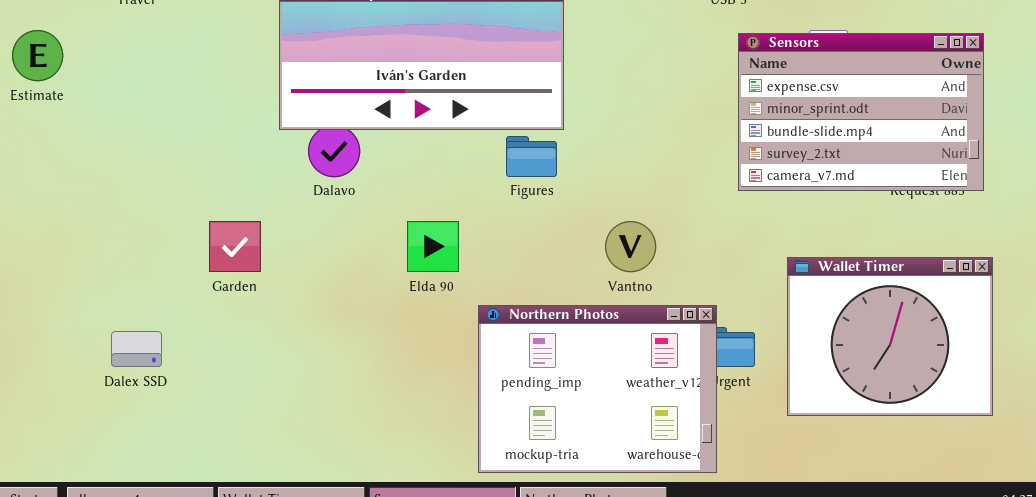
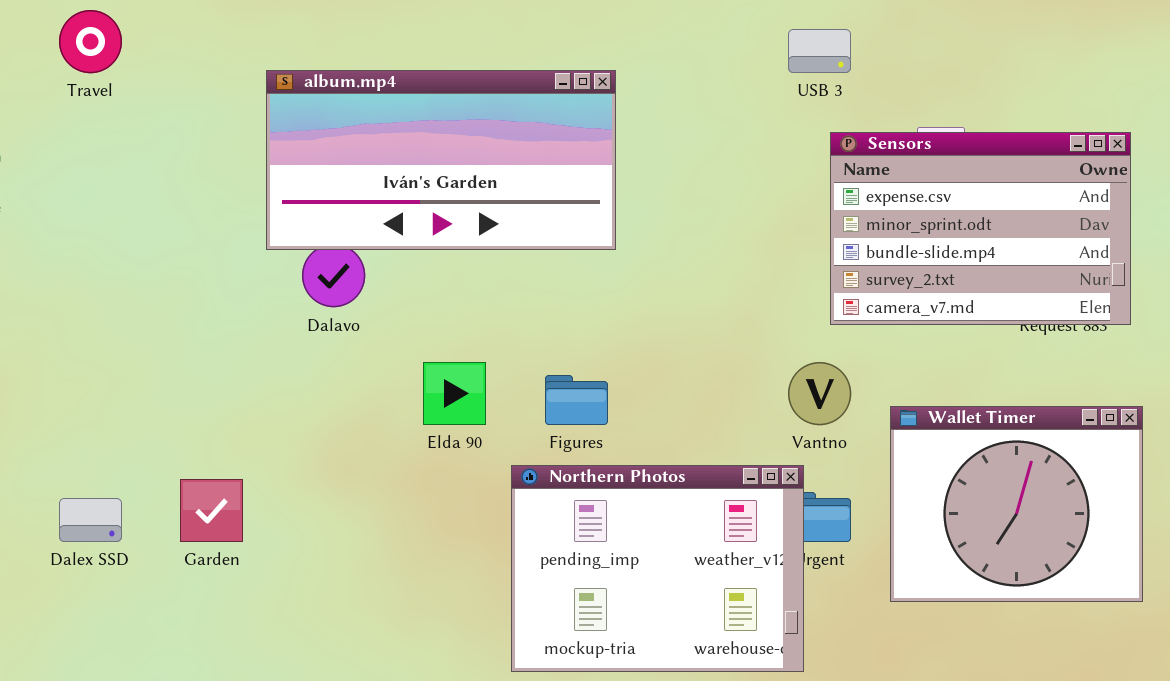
Figures: [506,136,557,177] -> [545,375,608,425], moved
Garden: [209,221,261,272] -> [180,479,243,542], moved
Vantno: [605,221,656,272] -> [788,362,851,425], moved

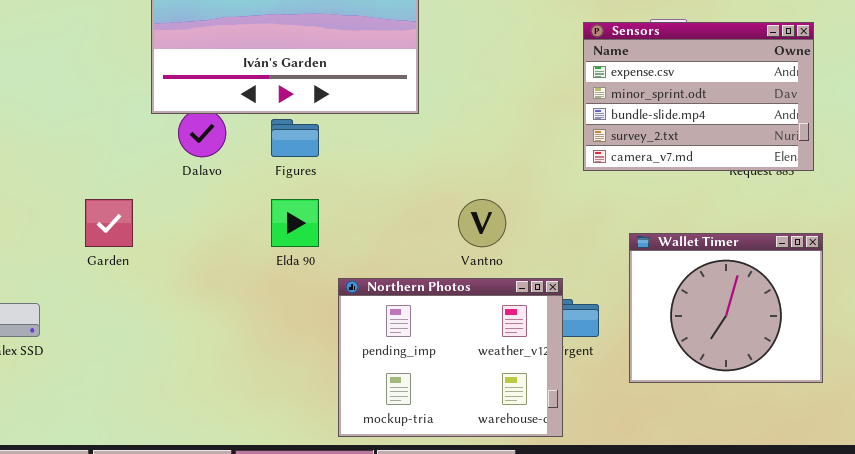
Vantno: [788,362,851,425] -> [458,199,506,247], moved
Figures: [545,375,608,425] -> [271,119,319,157], moved
Garden: [180,479,243,542] -> [85,199,133,247], moved

